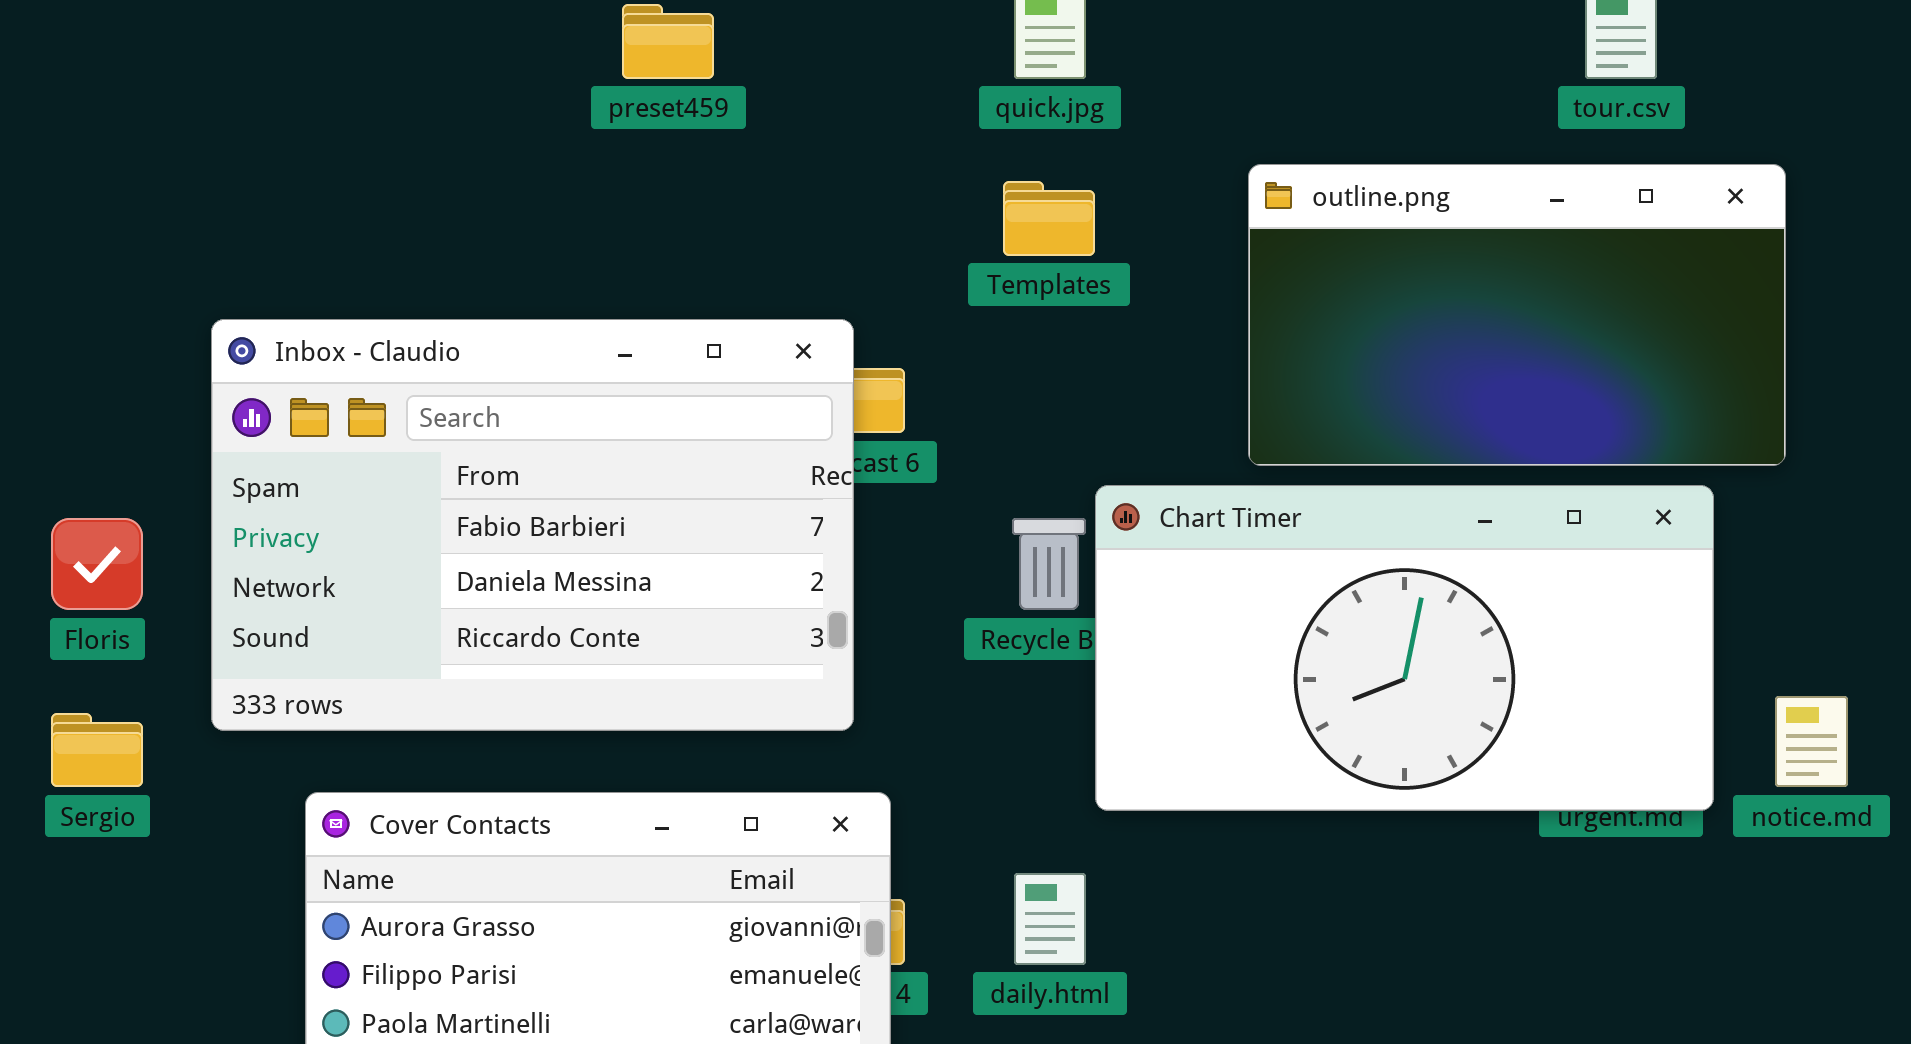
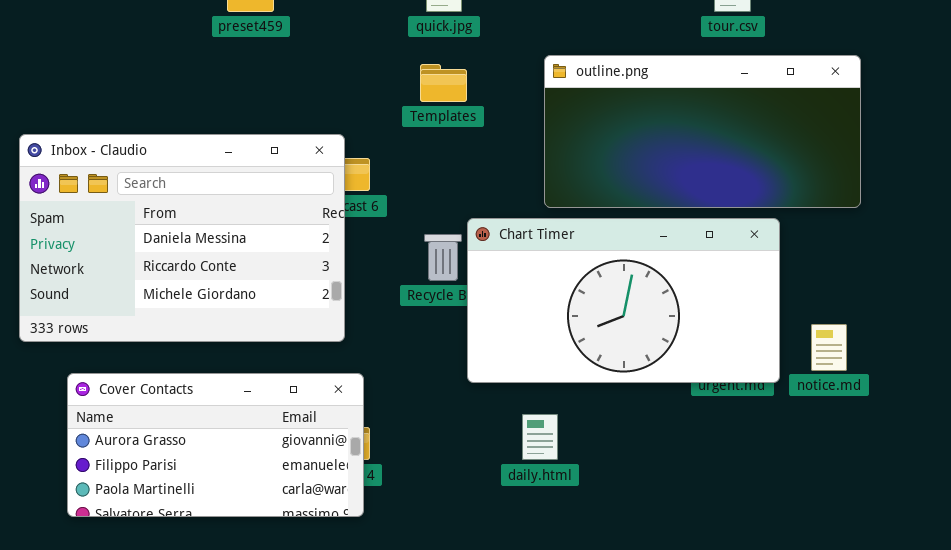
outline.png: [1248,164,1786,466] -> [544,55,861,208], resized
Inbox - Claudio: [211,319,854,731] -> [19,134,345,342], scrolled down 1 row
daily.html: [1014,873,1086,965] -> [522,414,558,460], moved

